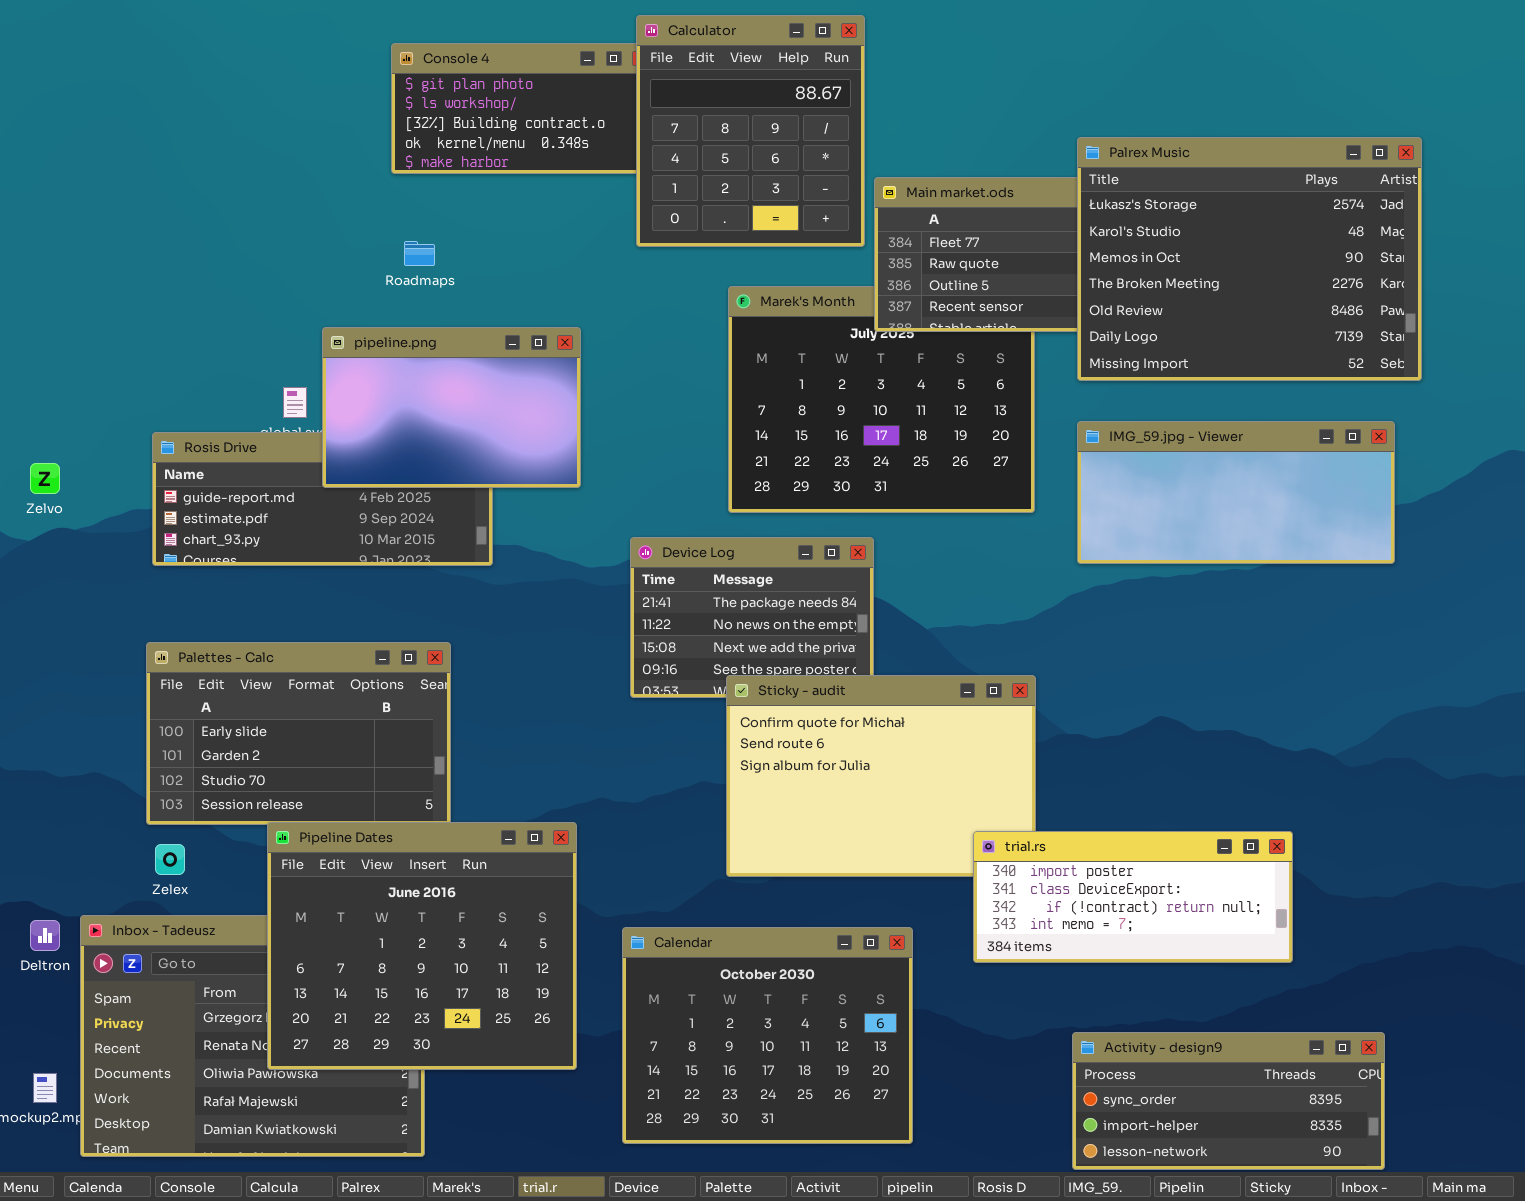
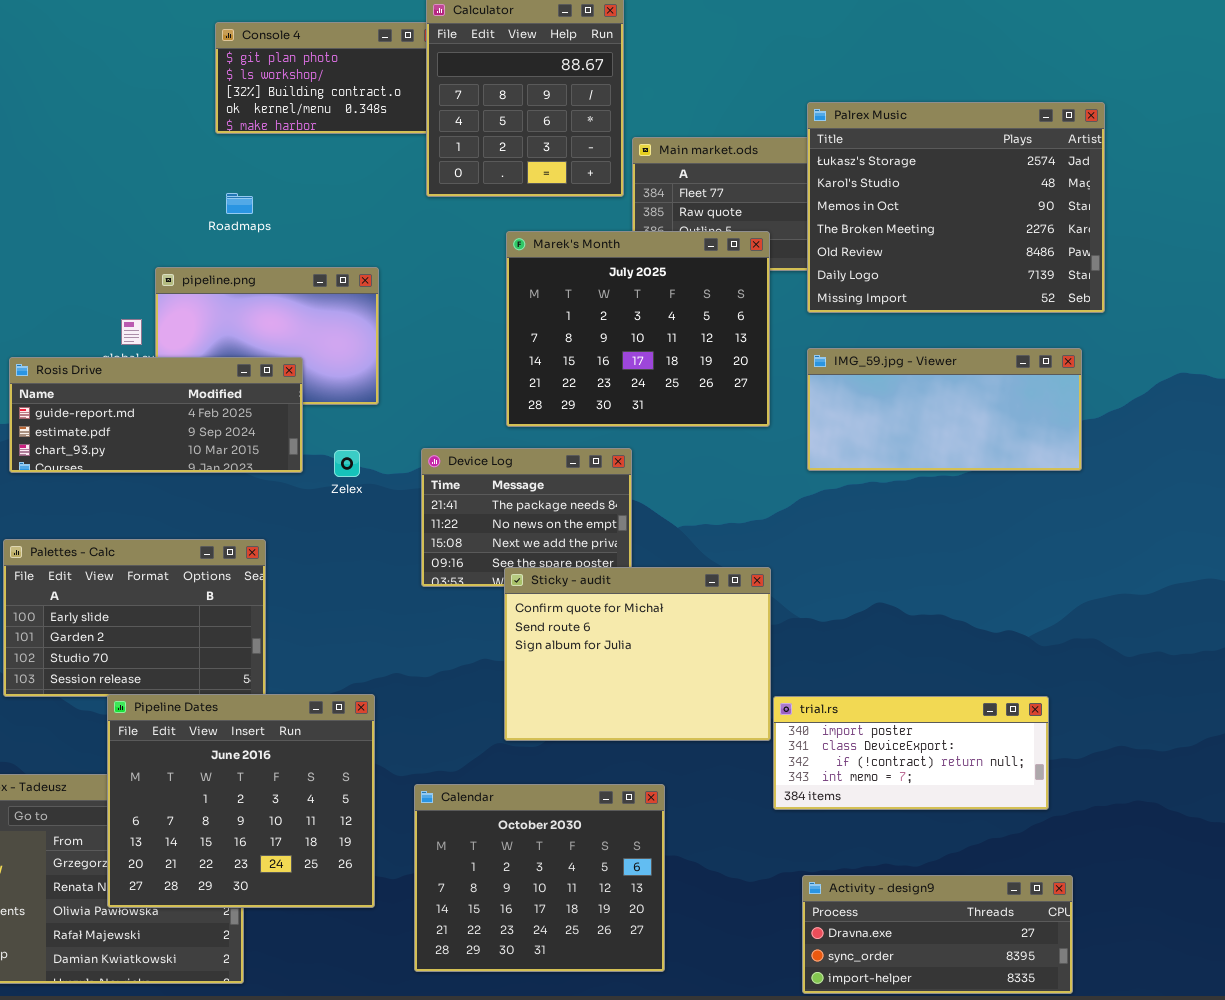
Marek's Month: [728,286,1035,513] -> [506,231,770,427], raised
Rosis Drive: [152,432,493,566] -> [9,357,303,473], raised
trial.rs: [973,831,1293,963] -> [773,696,1049,810], moved
Zelex: [155,844,185,875] -> [334,450,360,477], moved
Activity - design9: [1072,1032,1385,1170] -> [802,875,1073,994], scrolled up 1 row

